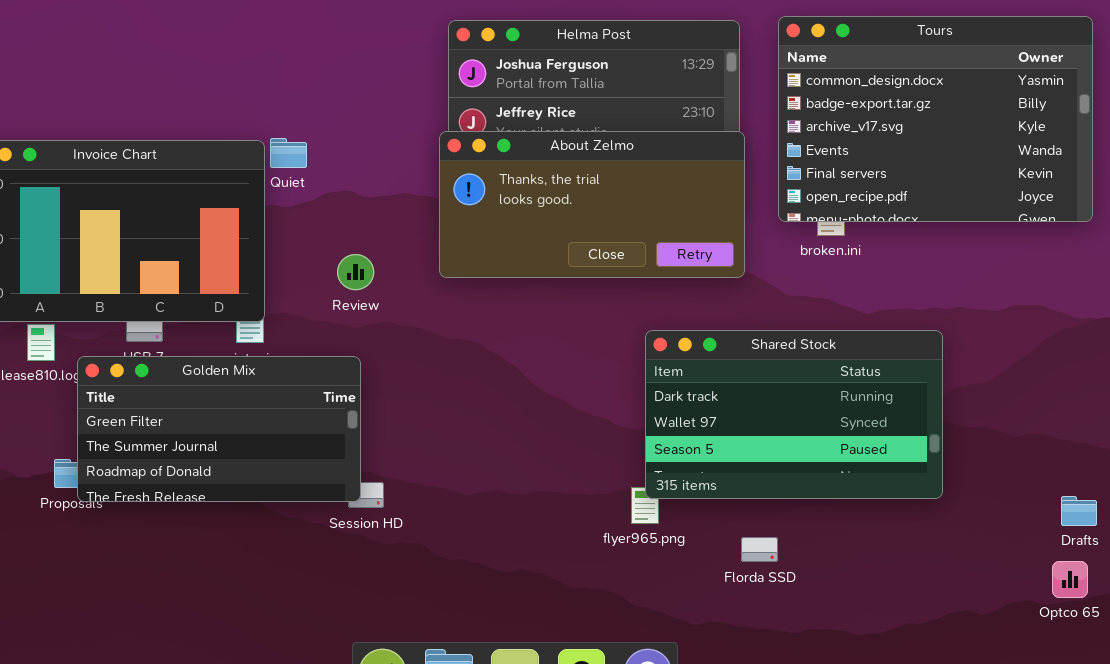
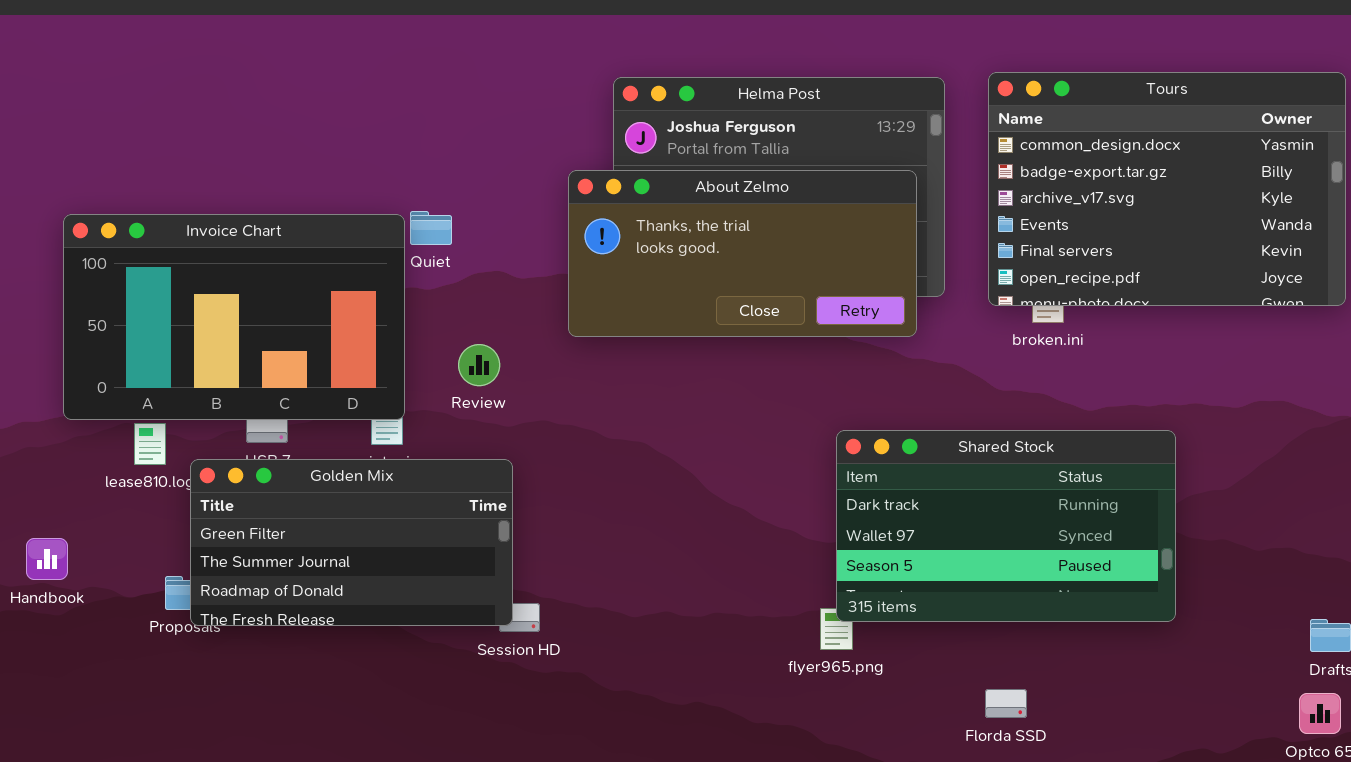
About Zelmo: [439,131,745,278] -> [568,170,917,337], moved
Review: [337,254,374,290] -> [458,344,500,386], moved
Florda SSD: [741,537,778,562] -> [985,689,1027,718], moved

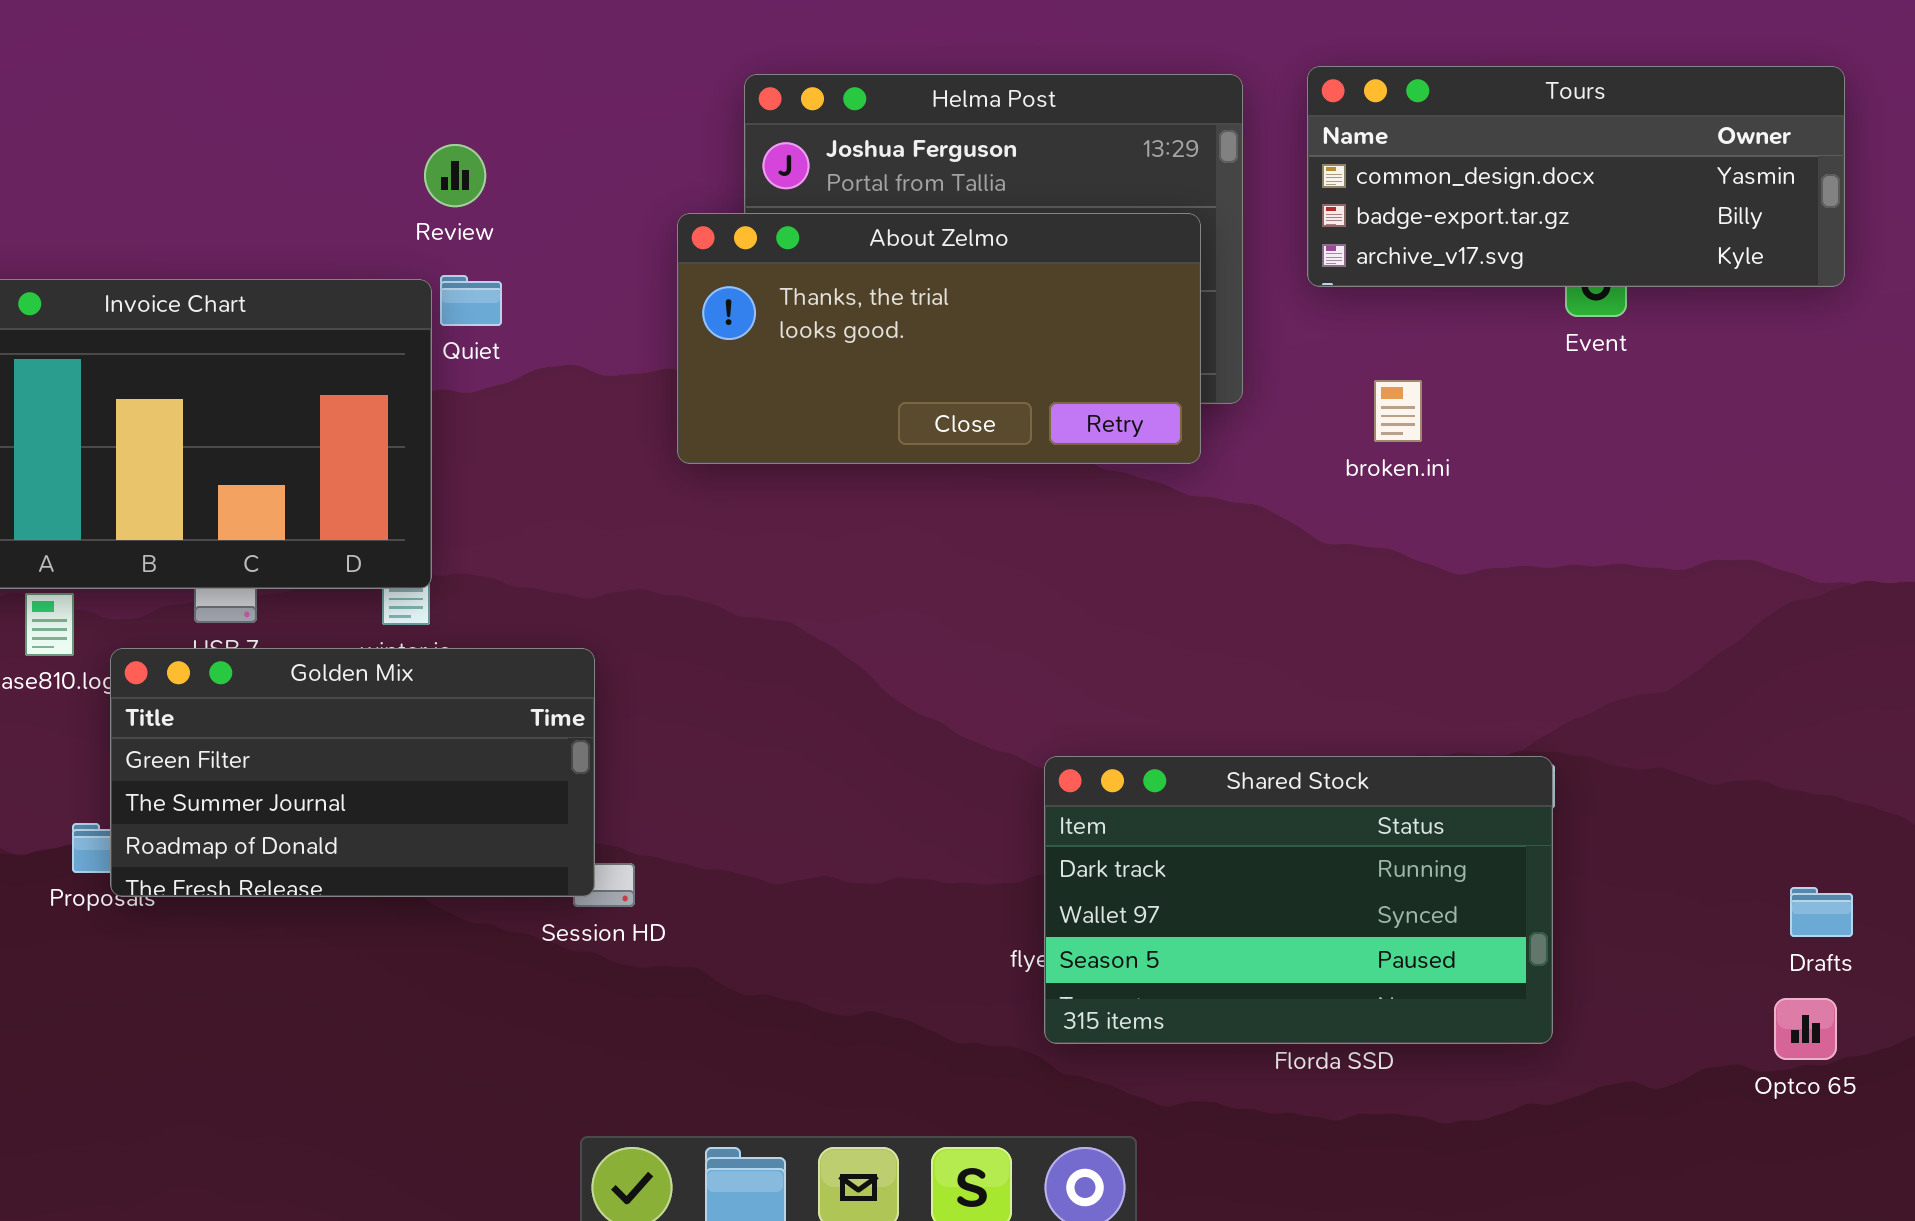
Tours: [988,72,1346,306] -> [1307,66,1845,287], resized
Review: [458,344,500,386] -> [424,144,486,207], moved
Shared Stock: [836,430,1176,622] -> [1044,756,1553,1044], moved

